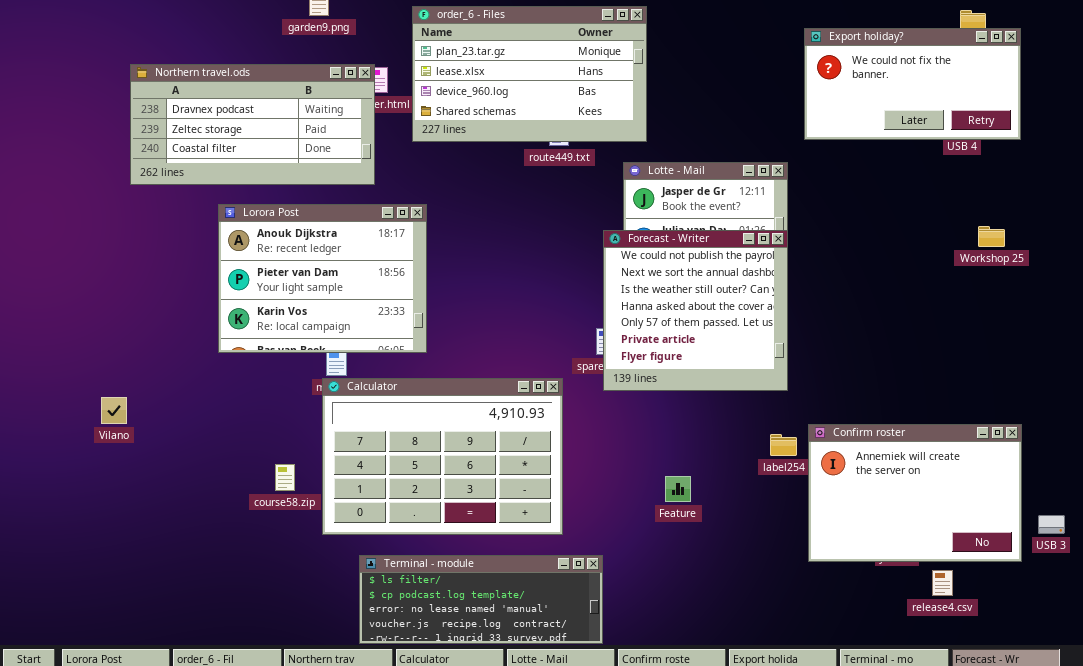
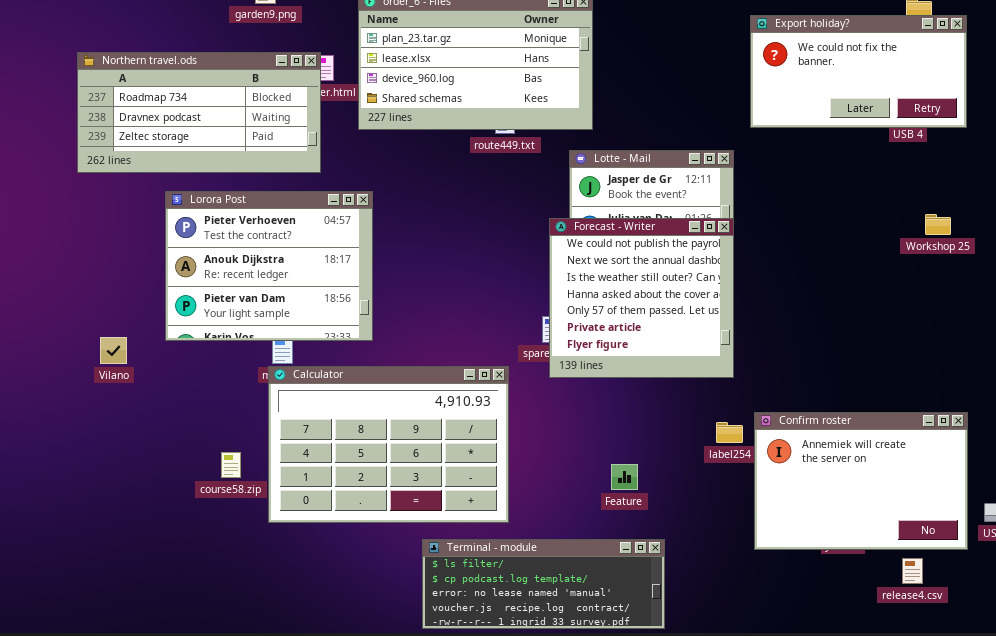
Northern travel.ods: [130,64,375,185] -> [77,52,321,173], scrolled up 1 row
Lorora Post: [218,204,427,353] -> [165,191,373,341], scrolled up 1 row
Vilano: [101,397,127,424] -> [100,337,127,364], moved
Terminal - module: [359,555,603,644] -> [422,539,665,629], moved
release4.csv: [932,570,953,596] -> [902,558,923,584], moved

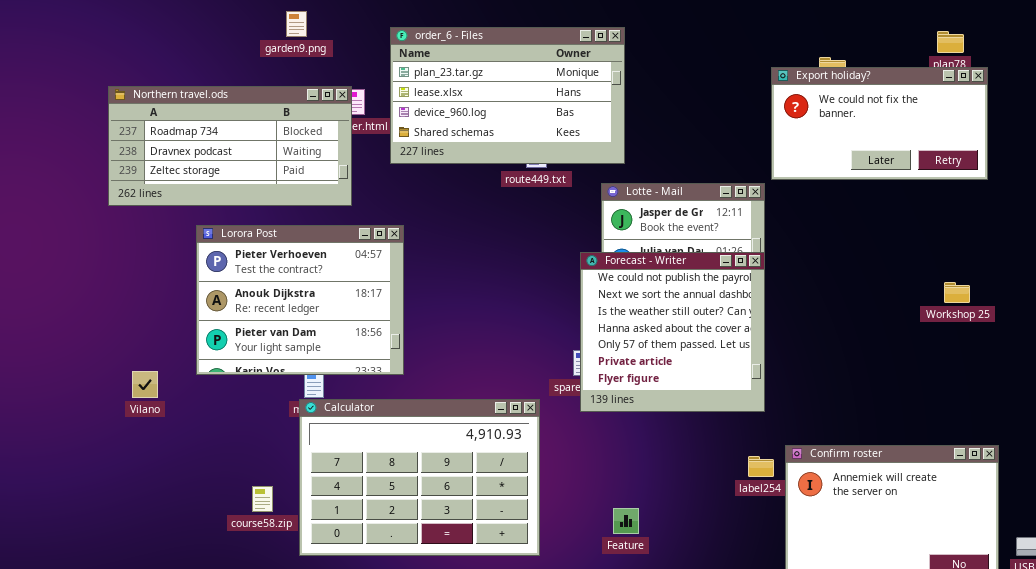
Export holiday?: [750,15,967,128] -> [771,67,988,180], moved
Workshop 25: [925,214,951,235] -> [944,282,970,303], moved
Feature: [611,464,638,490] -> [613,508,639,534], moved

